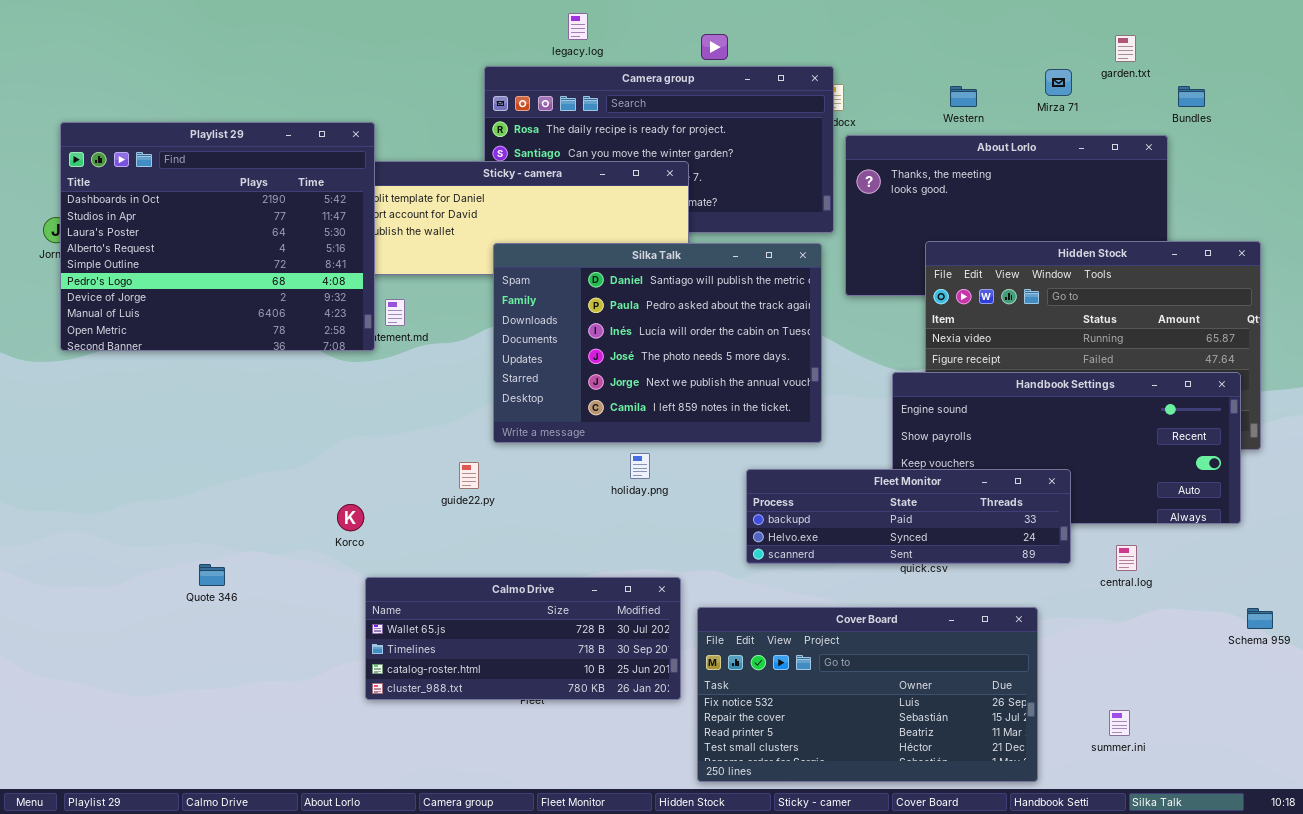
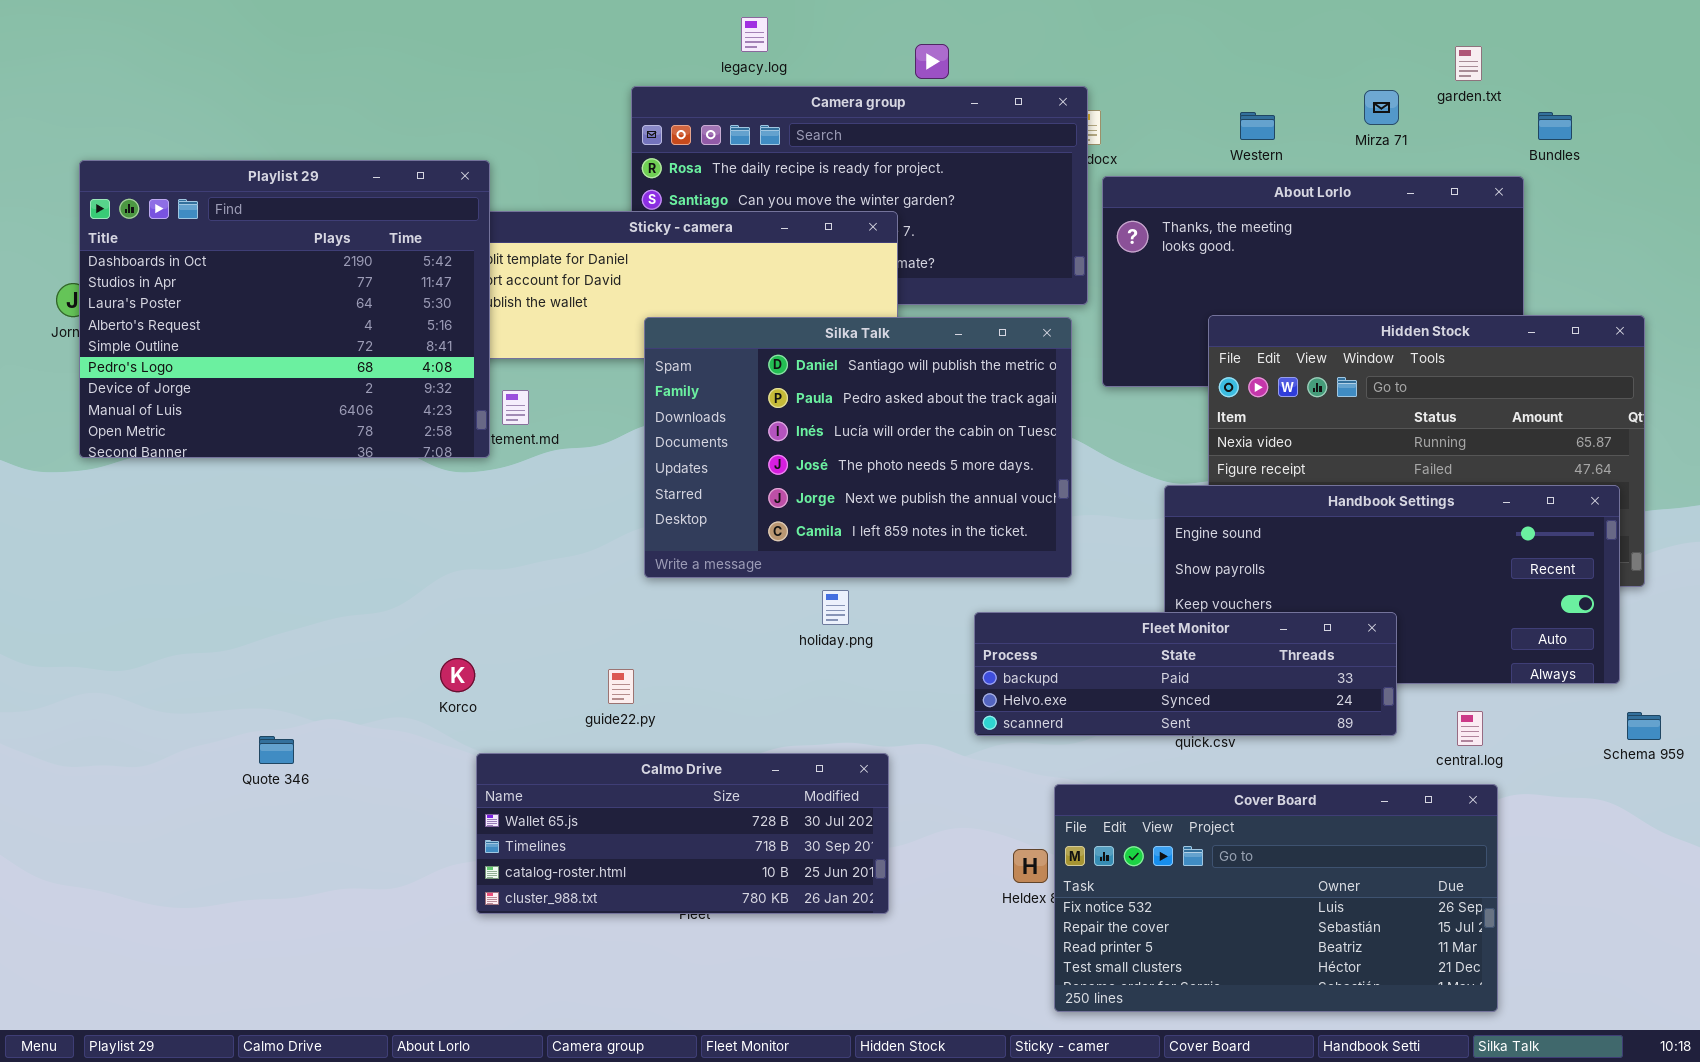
guide22.py: [459,462,479,489] -> [608,669,634,704], moved
Cover Board: [697,607,1038,782] -> [1054,784,1498,1012], moved
Schema 959: [1247,608,1273,629] -> [1627,712,1661,740], moved

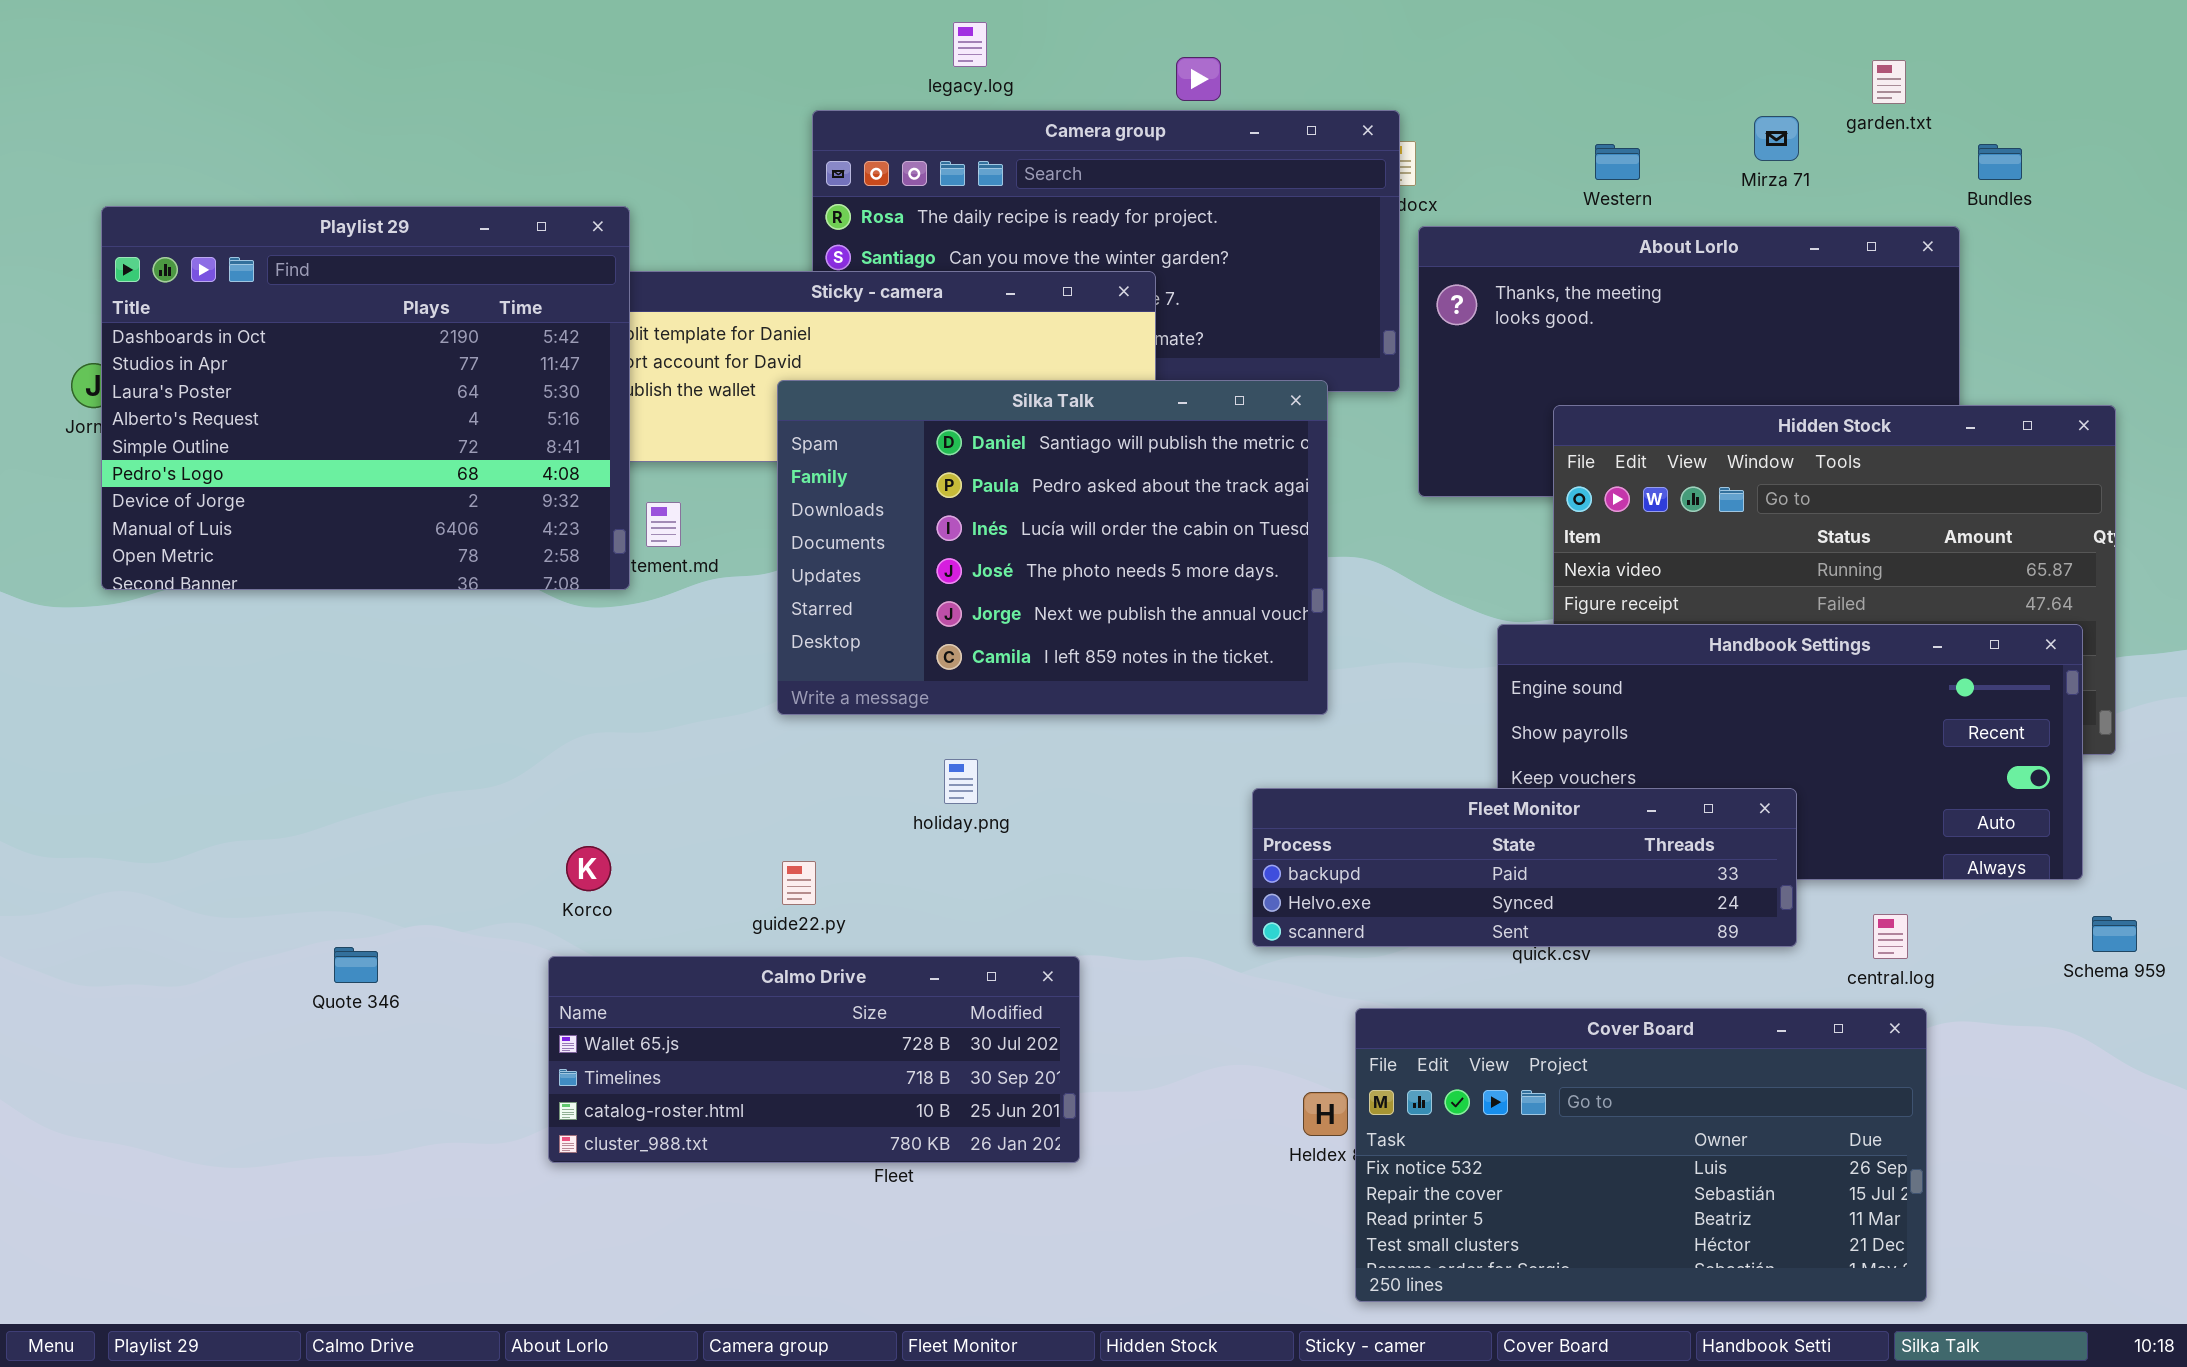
Silka Talk: [644,317,1072,578] -> [777,380,1328,715], moved
holiday.png: [822,590,849,625] -> [944,759,978,804], moved
Calmo Drive: [476,753,889,914] -> [548,956,1080,1163], moved

